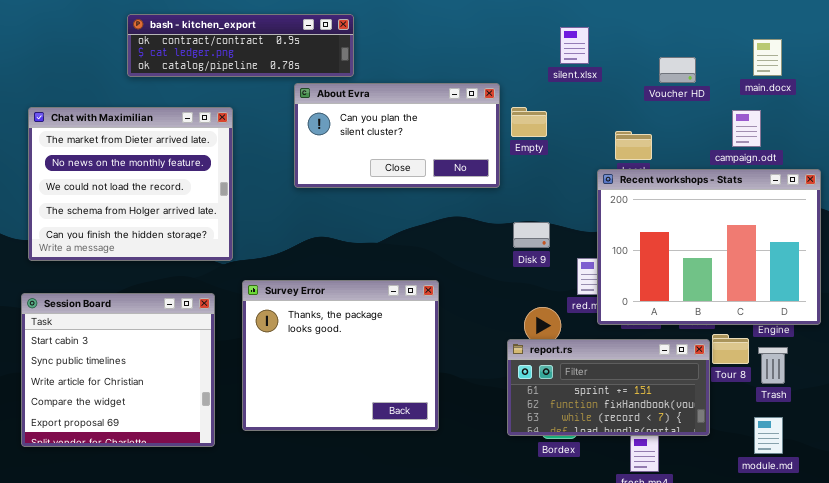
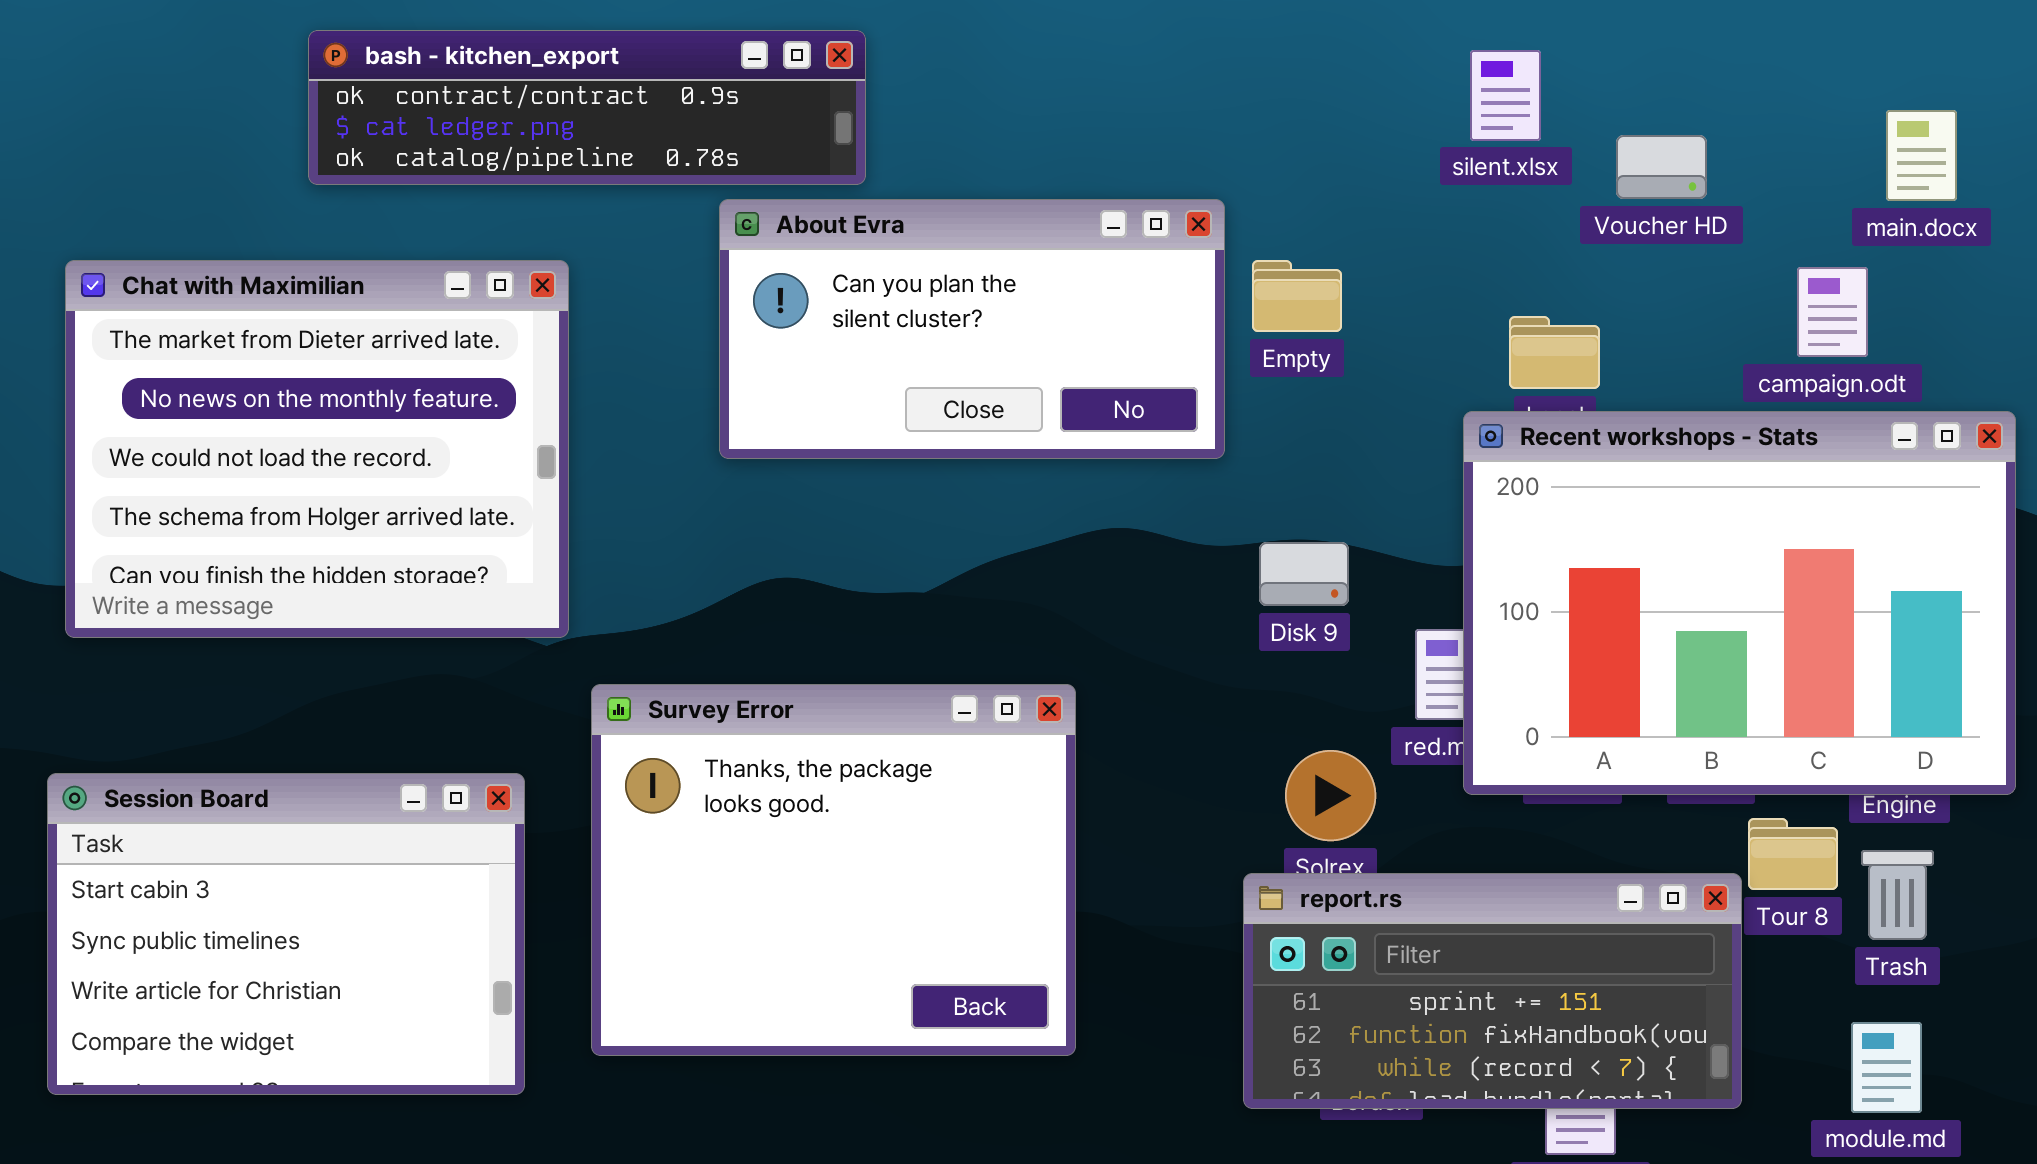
silent.xlsx: [560,27,589,64] -> [1470,50,1541,141], moved
main.docx: [753,39,782,76] -> [1886,110,1957,201], moved
Session Board: [21,293,215,447] -> [47,773,525,1095], resized
report.rs: [507,339,710,436] -> [1243,873,1742,1109], moved

